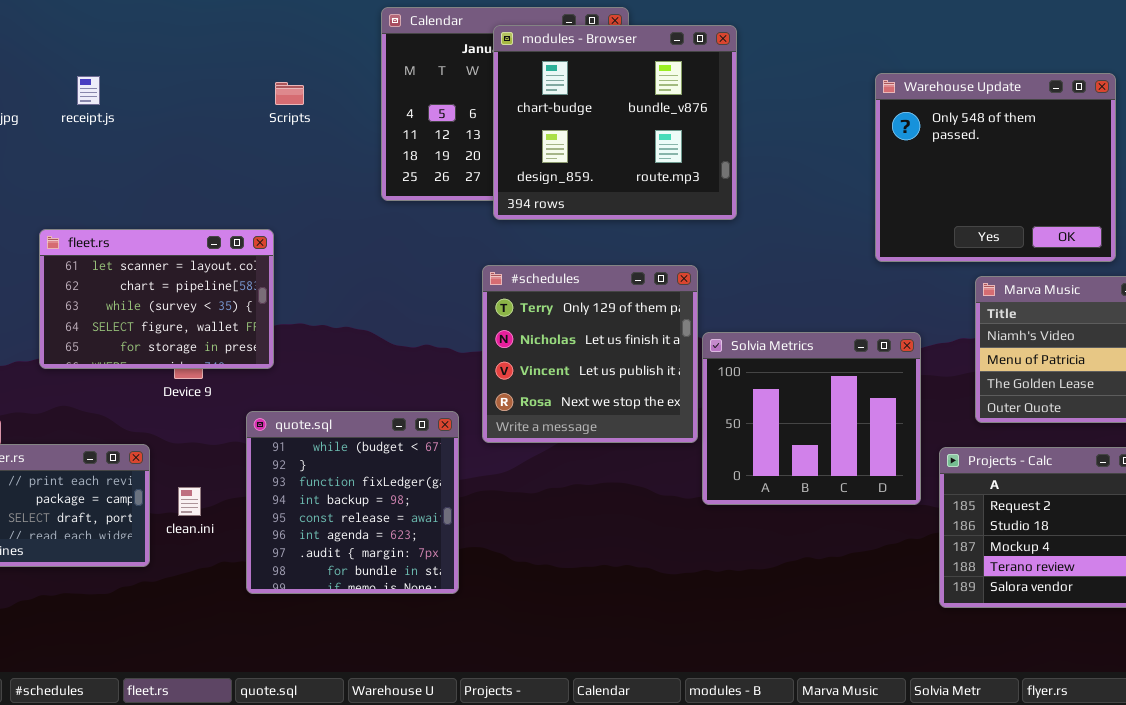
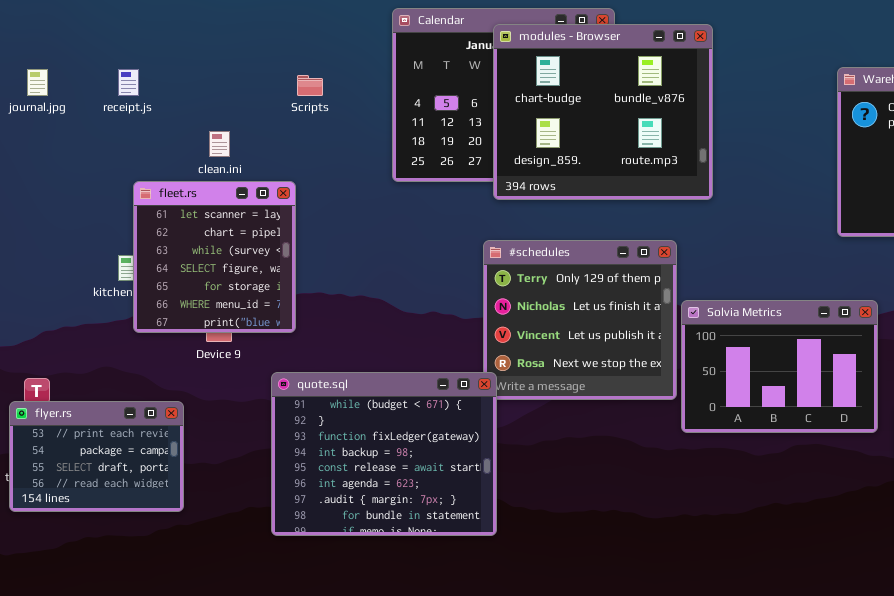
fleet.rs: [39,229,274,369] -> [133,181,296,333], resized
Solvia Metrics: [702,332,921,505] -> [681,300,878,433], resized
quote.sql: [246,411,459,594] -> [271,372,497,536], resized
clean.ini: [178,487,201,516] -> [209,131,230,157], moved

